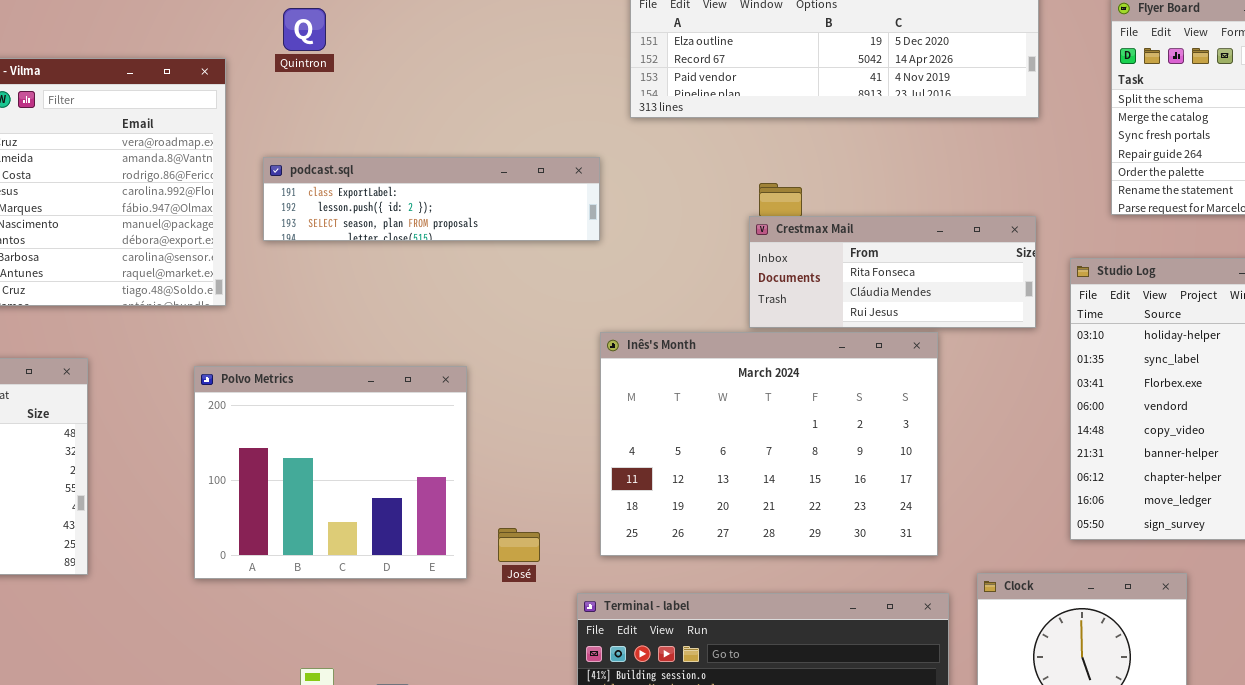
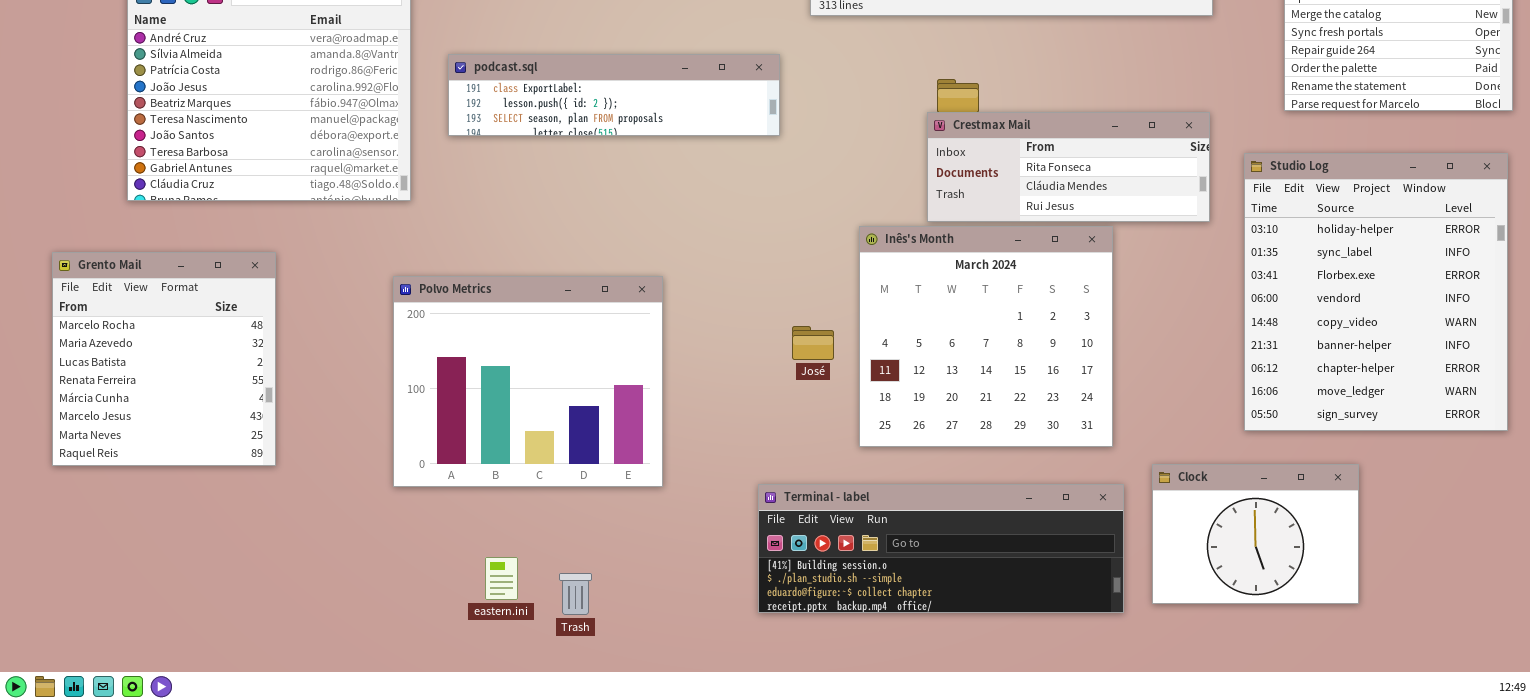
Inês's Month: [600,332,938,556] -> [859,226,1113,447], resized
Polvo Metrics: [194,366,467,579] -> [393,276,663,487], moved
José: [498,528,540,562] -> [792,326,834,360], moved

